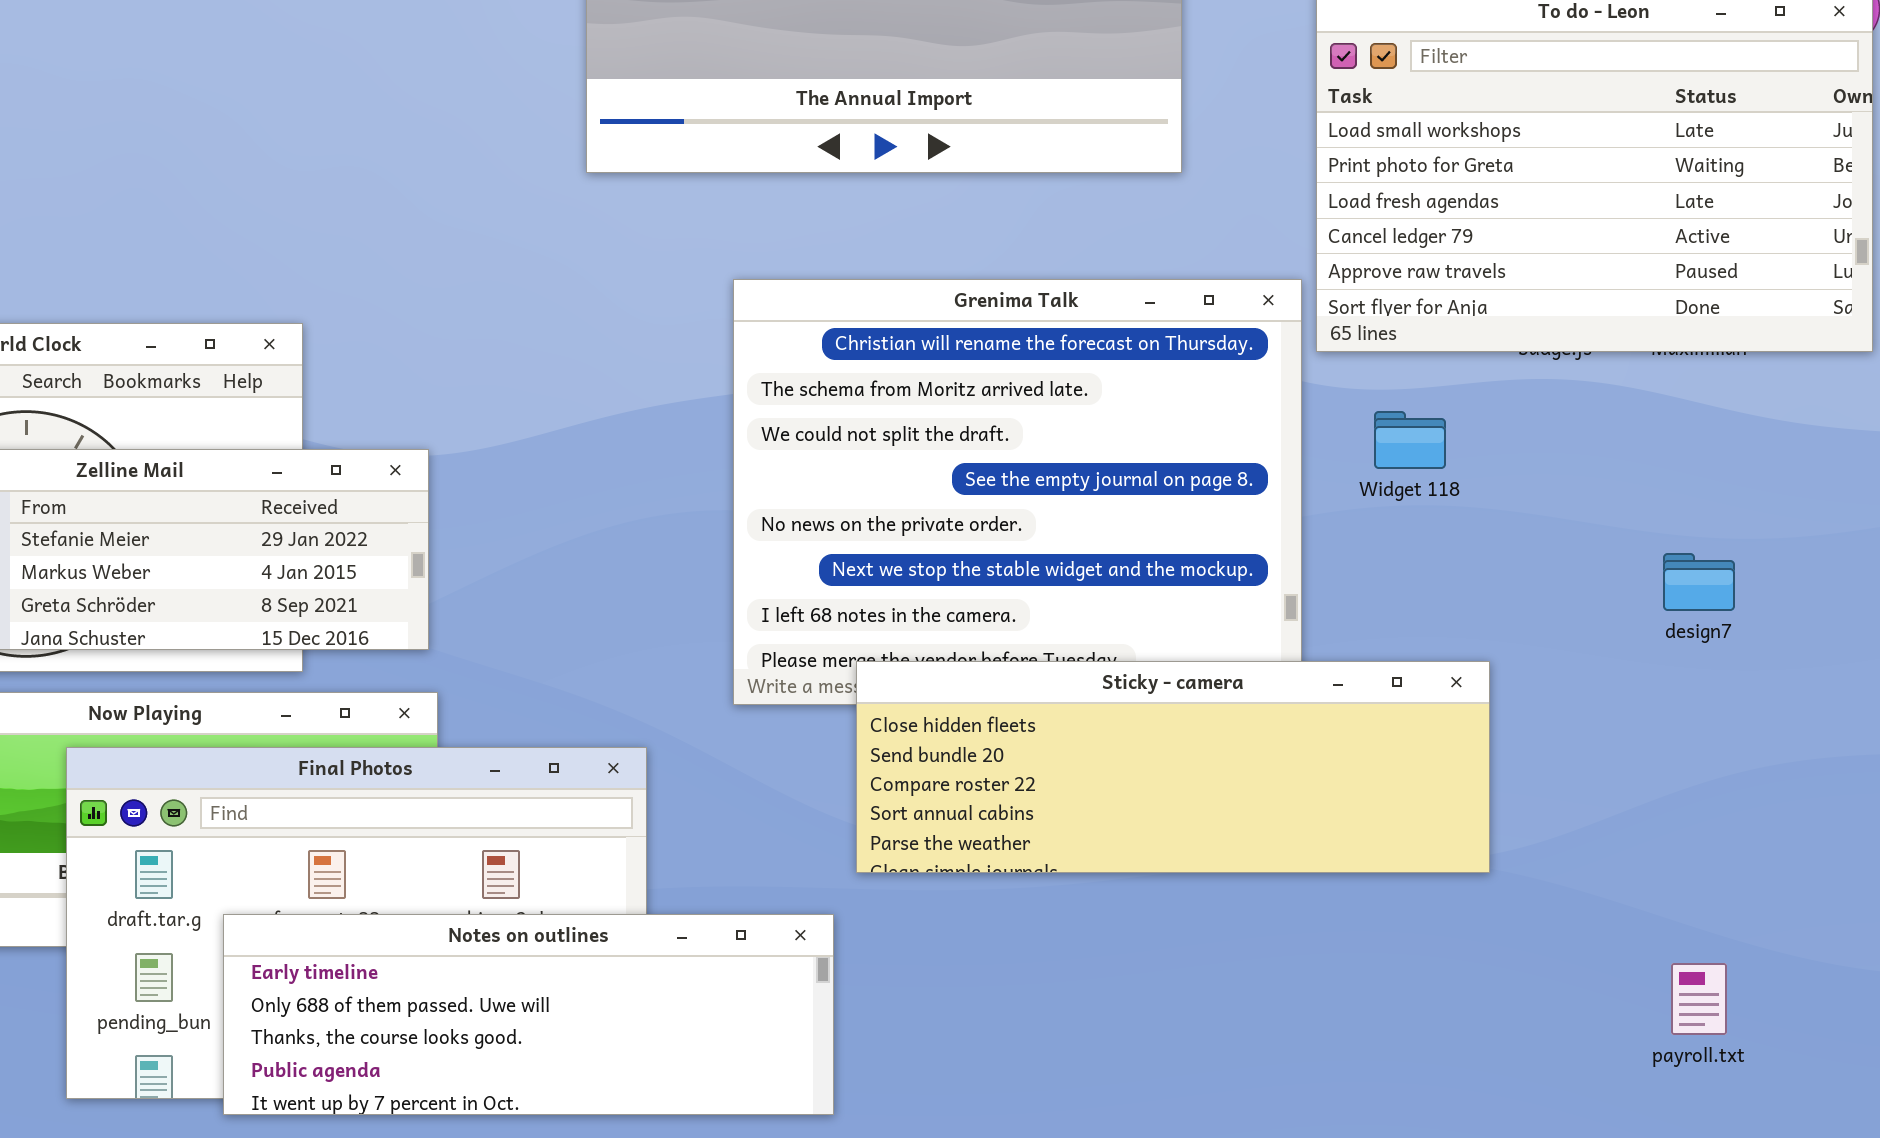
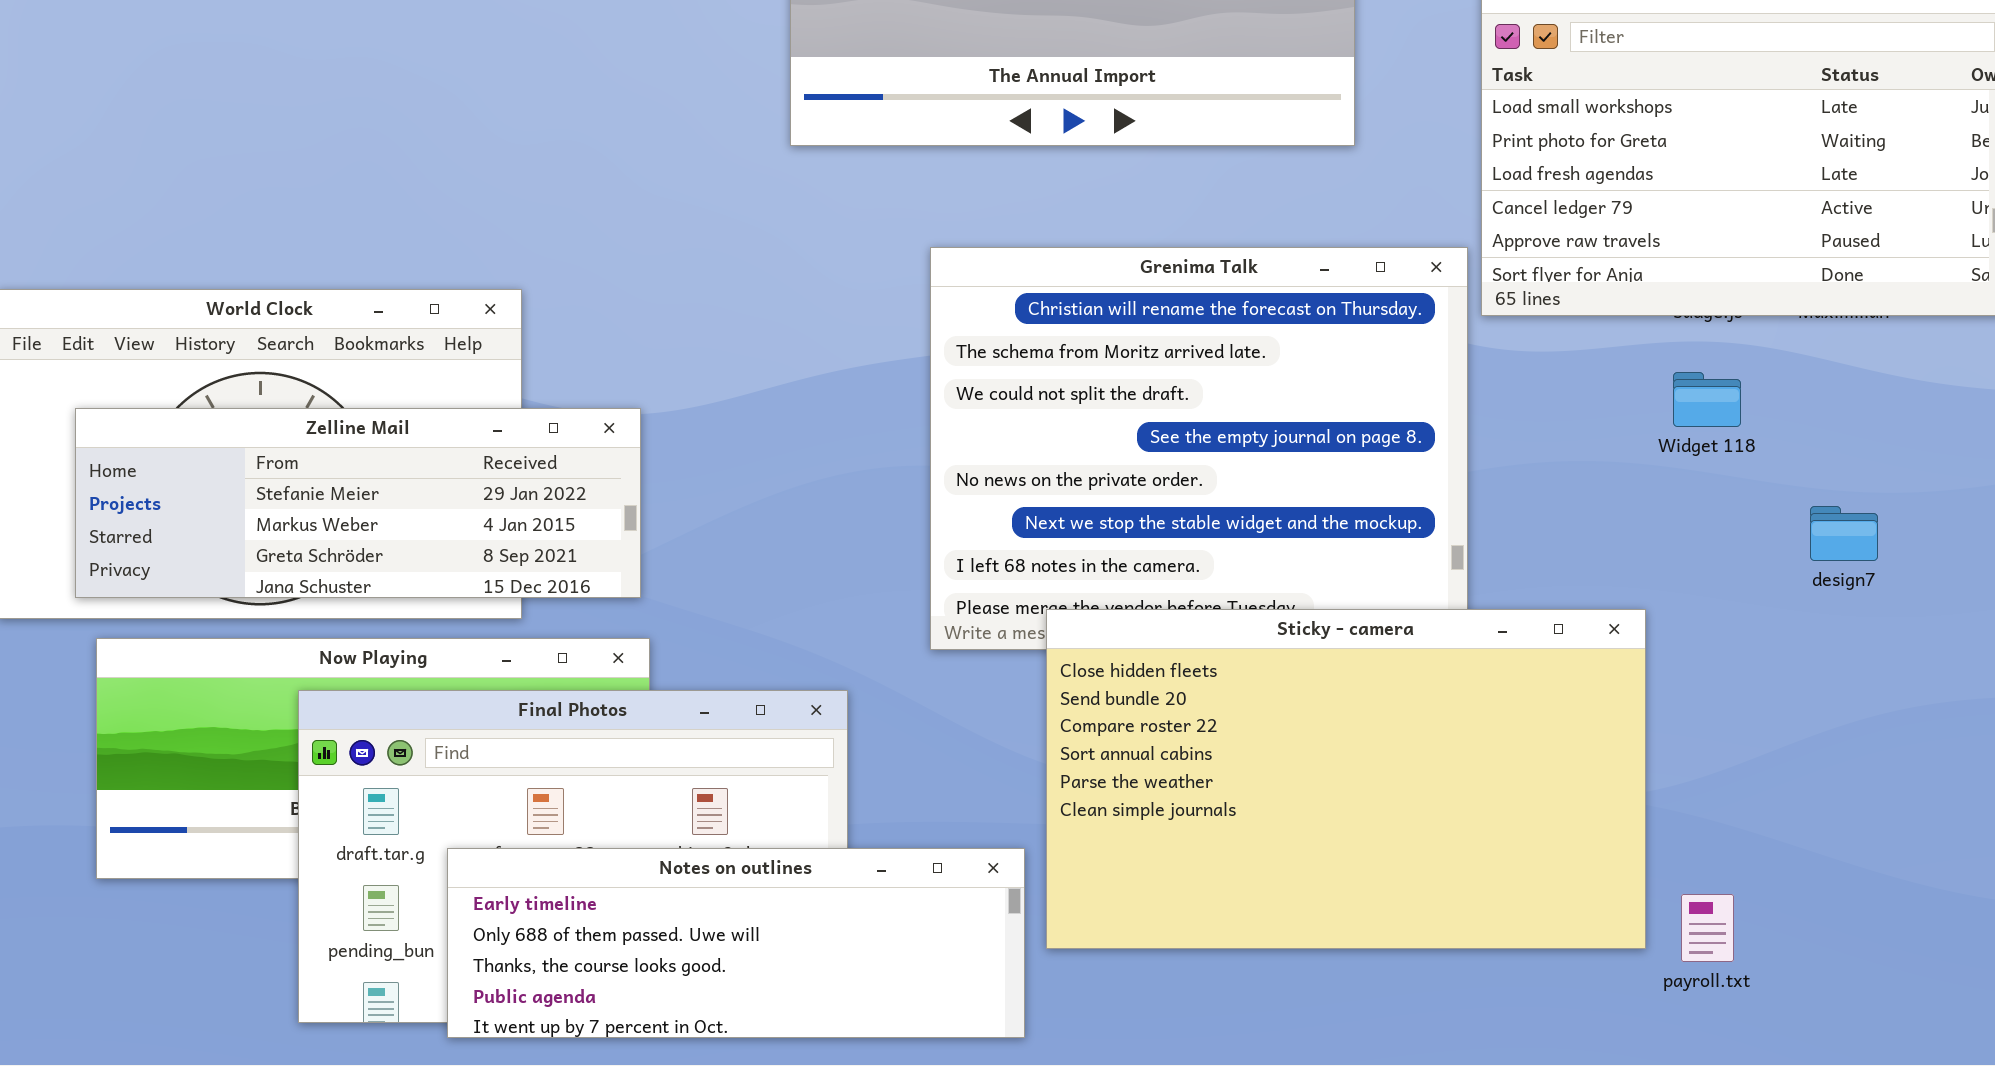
Widget 118: [1374,411,1446,469] -> [1673,372,1741,427], moved
Sticky - camera: [856,661,1490,873] -> [1046,609,1646,949], resized
payroll.txt: [1671,963,1727,1035] -> [1681,894,1734,962], moved

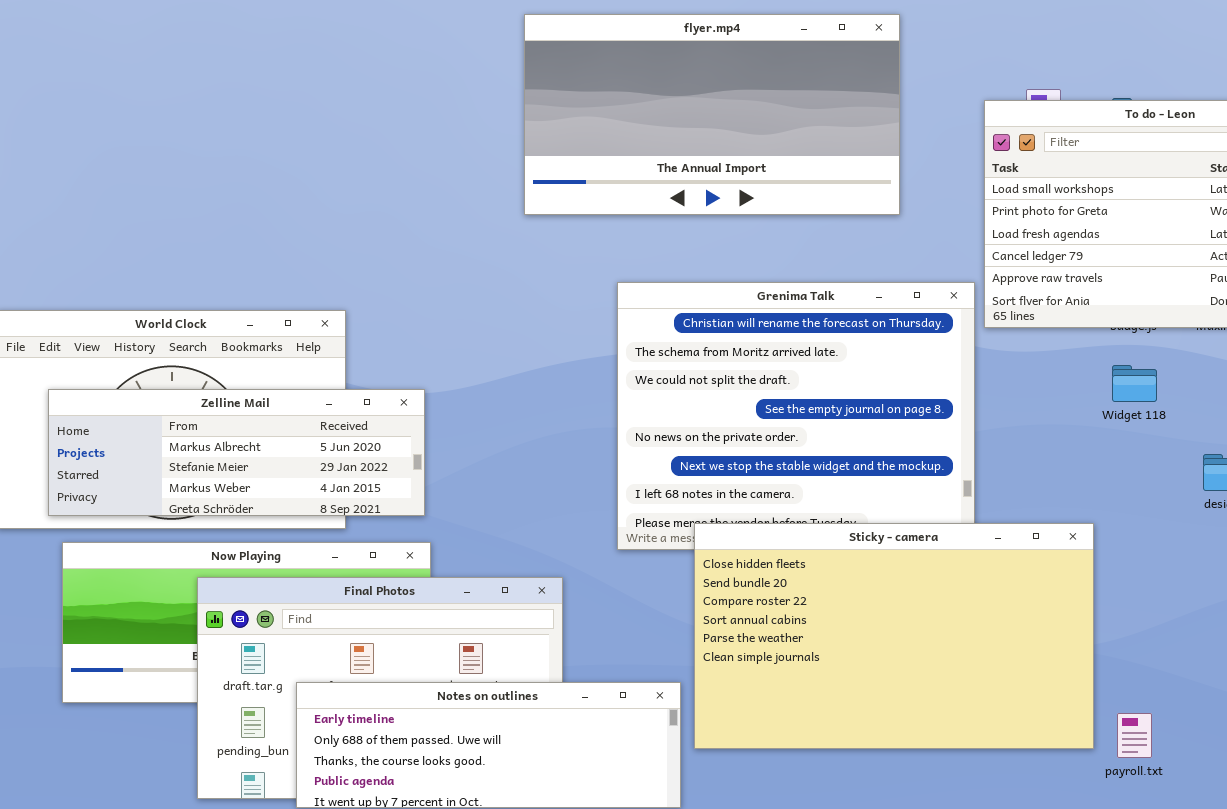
Zelline Mail: [75,408,641,598] -> [48,389,425,516], scrolled up 1 row

